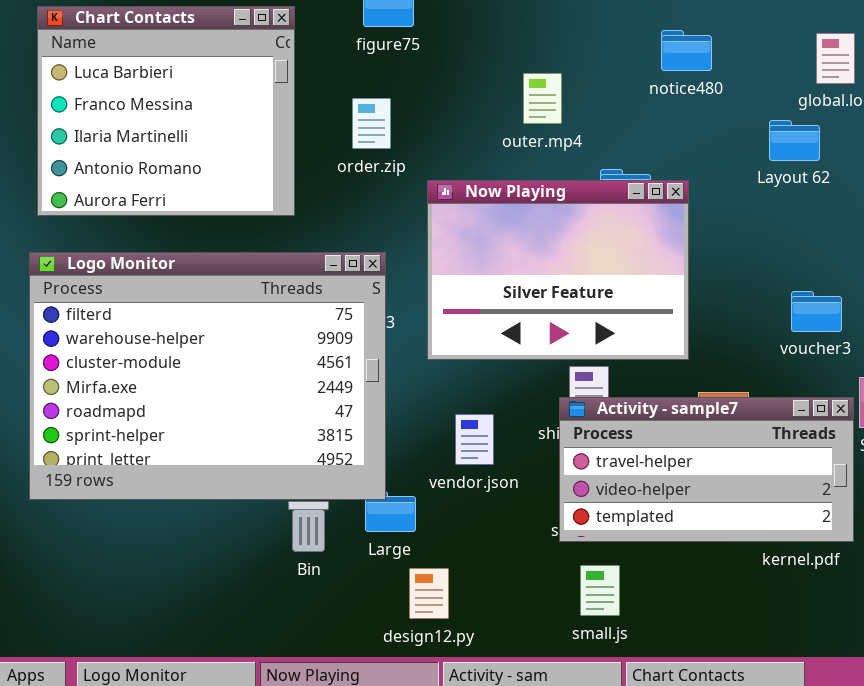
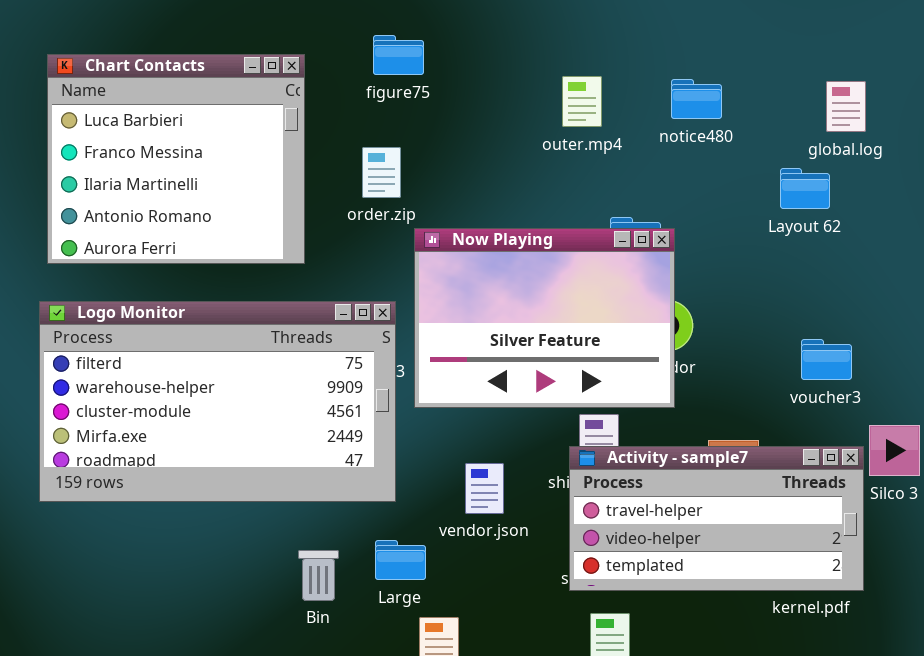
outer.mp4: [523,73,562,124] -> [562,76,602,127], moved
Now Playing: [427,180,689,360] -> [414,228,675,408], moved
Logo Monitor: [29,252,386,500] -> [39,301,396,502], resized

